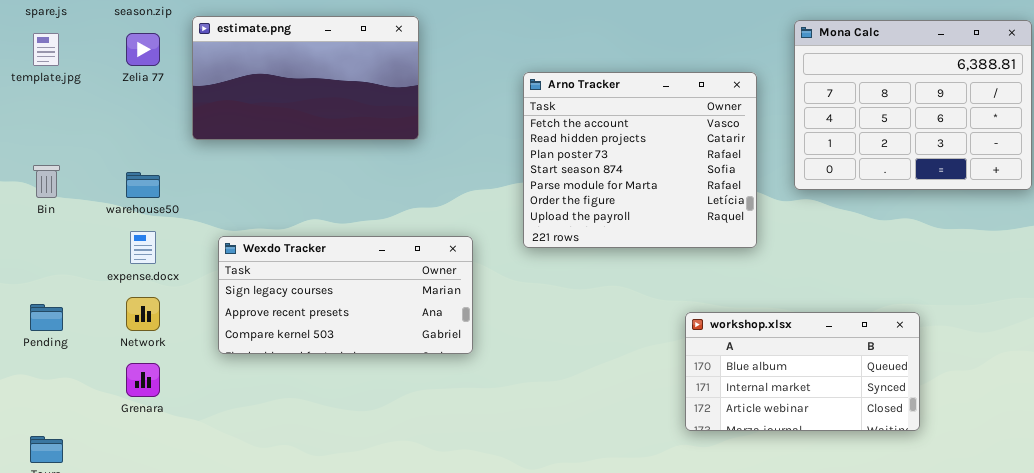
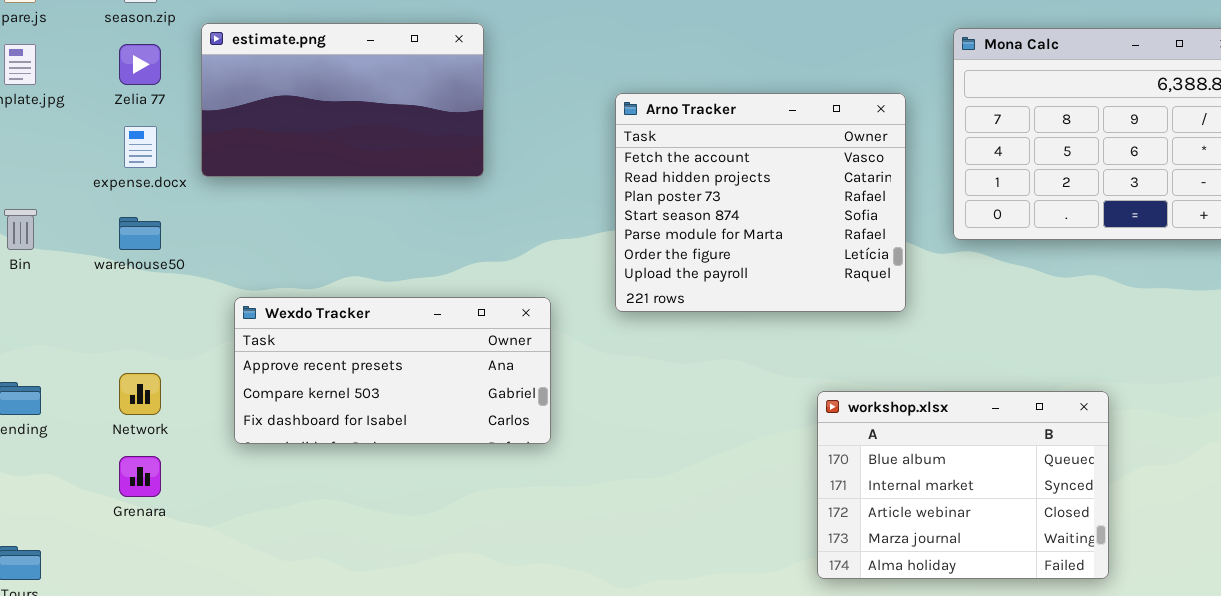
expense.docx: [130,231,156,264] -> [124,126,157,168], moved
Wexdo Tracker: [218,236,473,354] -> [234,297,551,444], scrolled down 1 row
workshop.xlsx: [685,312,920,431] -> [817,391,1109,579], resized

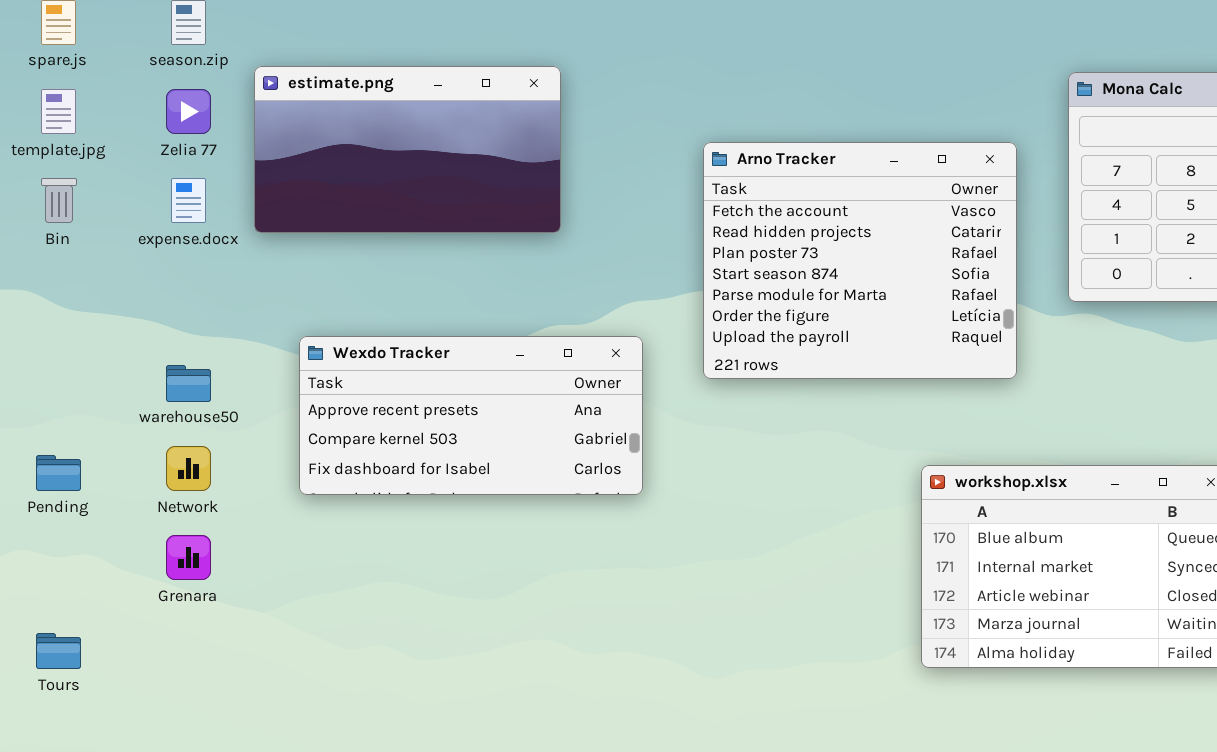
Bin: [4,209,37,250] -> [41,178,77,223], moved
warehouse50: [119,217,161,250] -> [166,365,211,402], moved
Wexdo Tracker: [234,297,551,444] -> [299,336,643,495], moved

